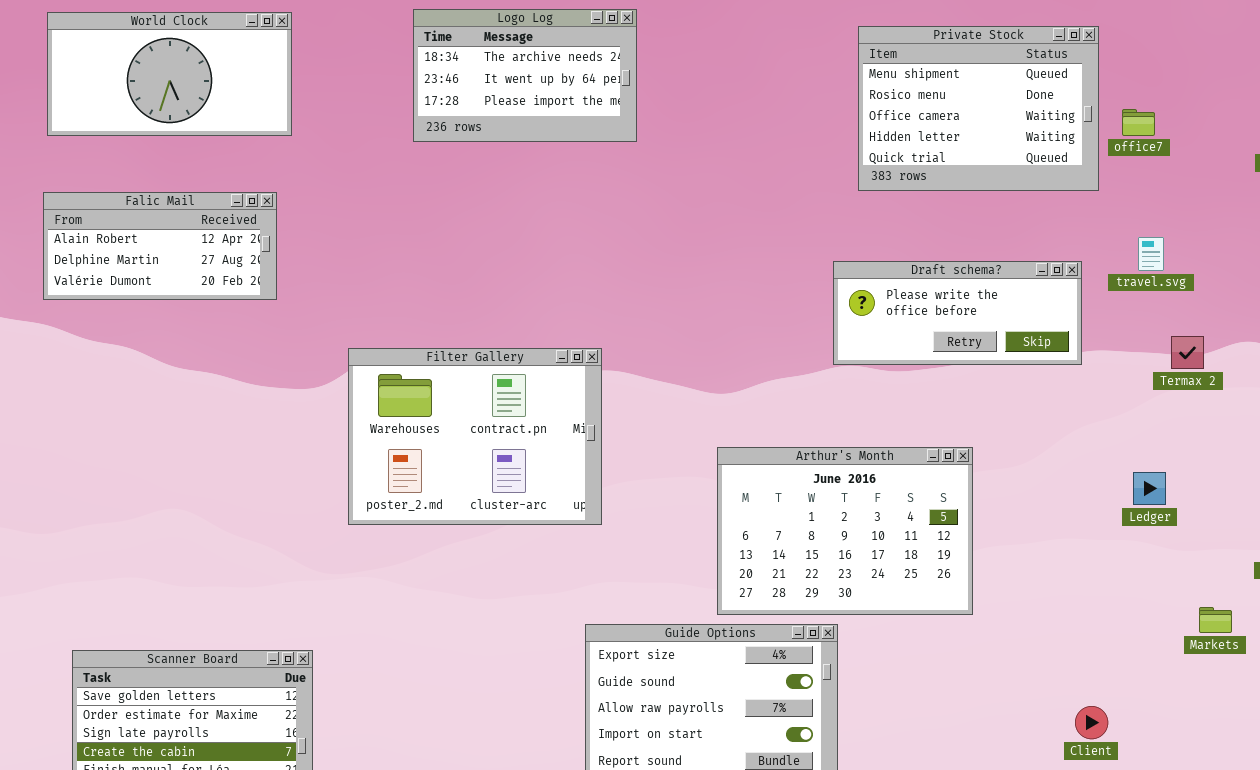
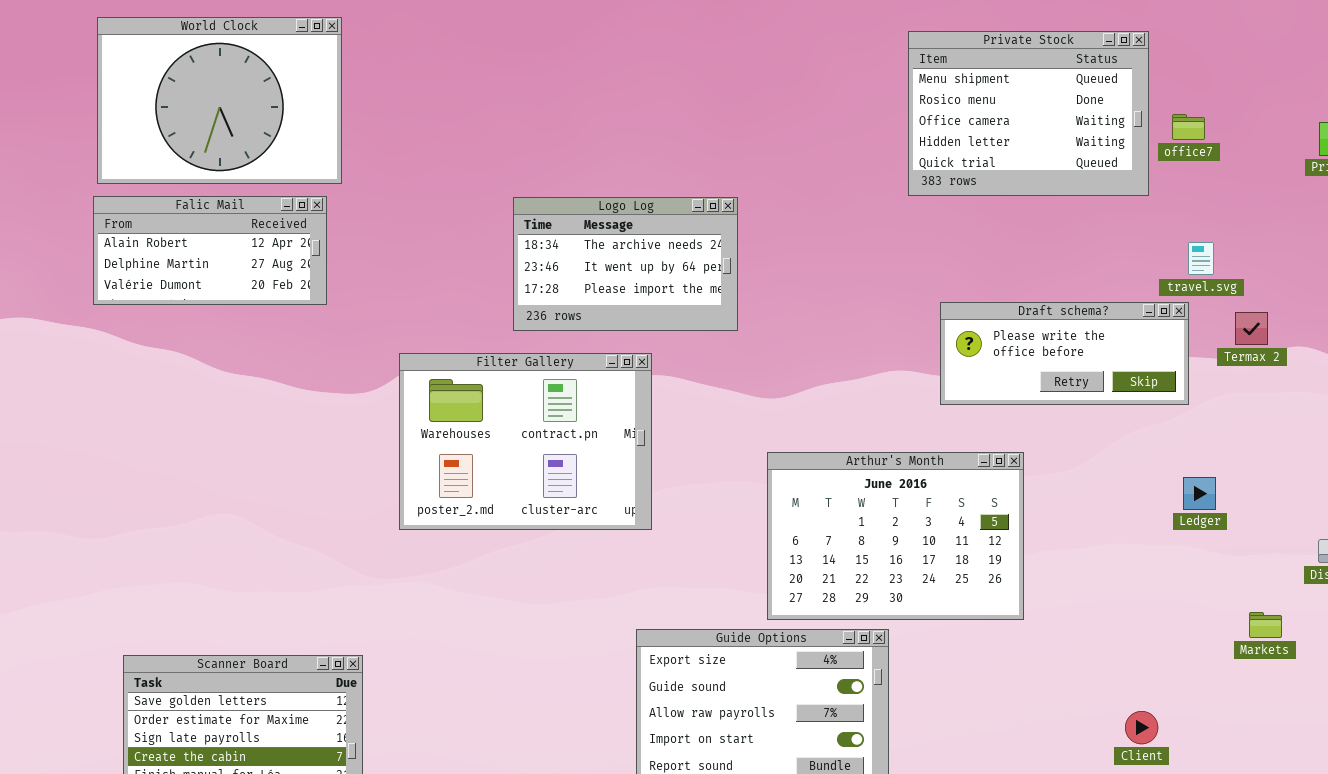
Logo Log: [413,9,637,142] -> [513,197,738,331], moved
World Clock: [47,12,292,136] -> [97,17,342,184], resized
Draft schema?: [833,261,1082,365] -> [940,302,1189,405], moved
Termax 2: [1171,336,1204,369] -> [1235,312,1268,345], moved

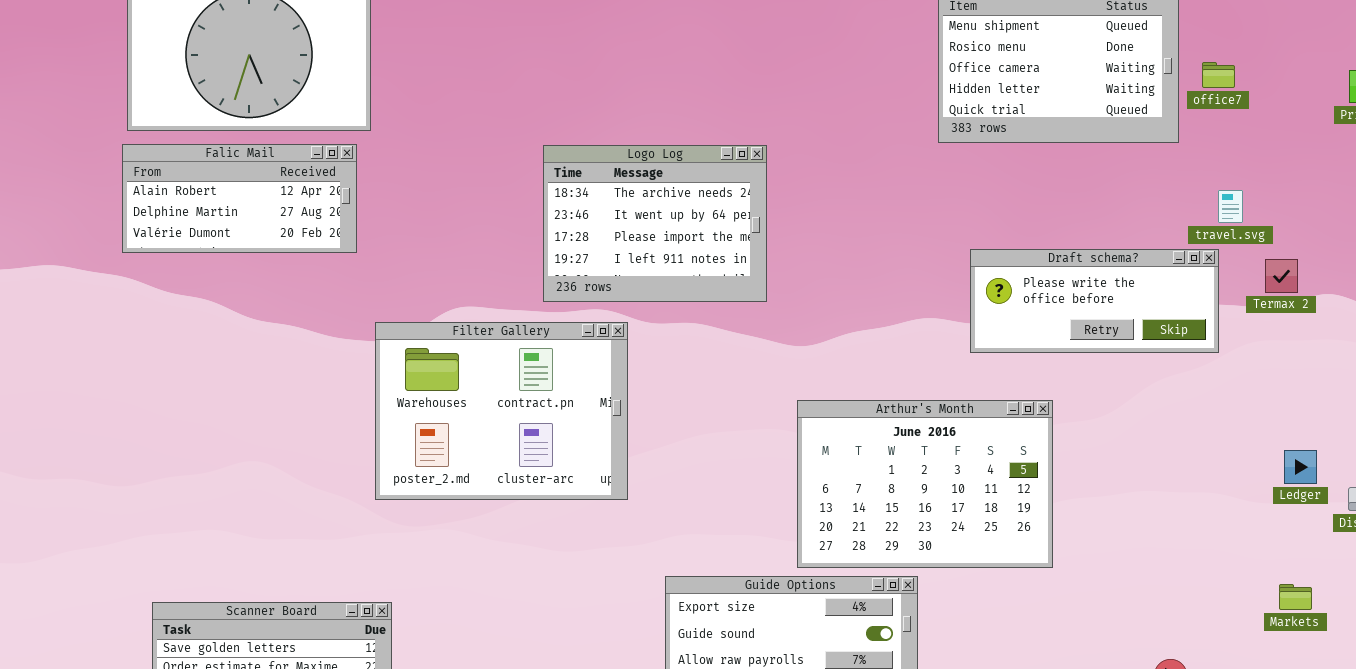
Logo Log: [513,197,738,331] -> [543,145,767,302], resized
Filter Gallery: [399,353,652,530] -> [375,322,628,500], moved
Ledger: [1183,477,1216,510] -> [1284,450,1317,484], moved
Markets: [1249,612,1282,638] -> [1279,584,1312,610], moved

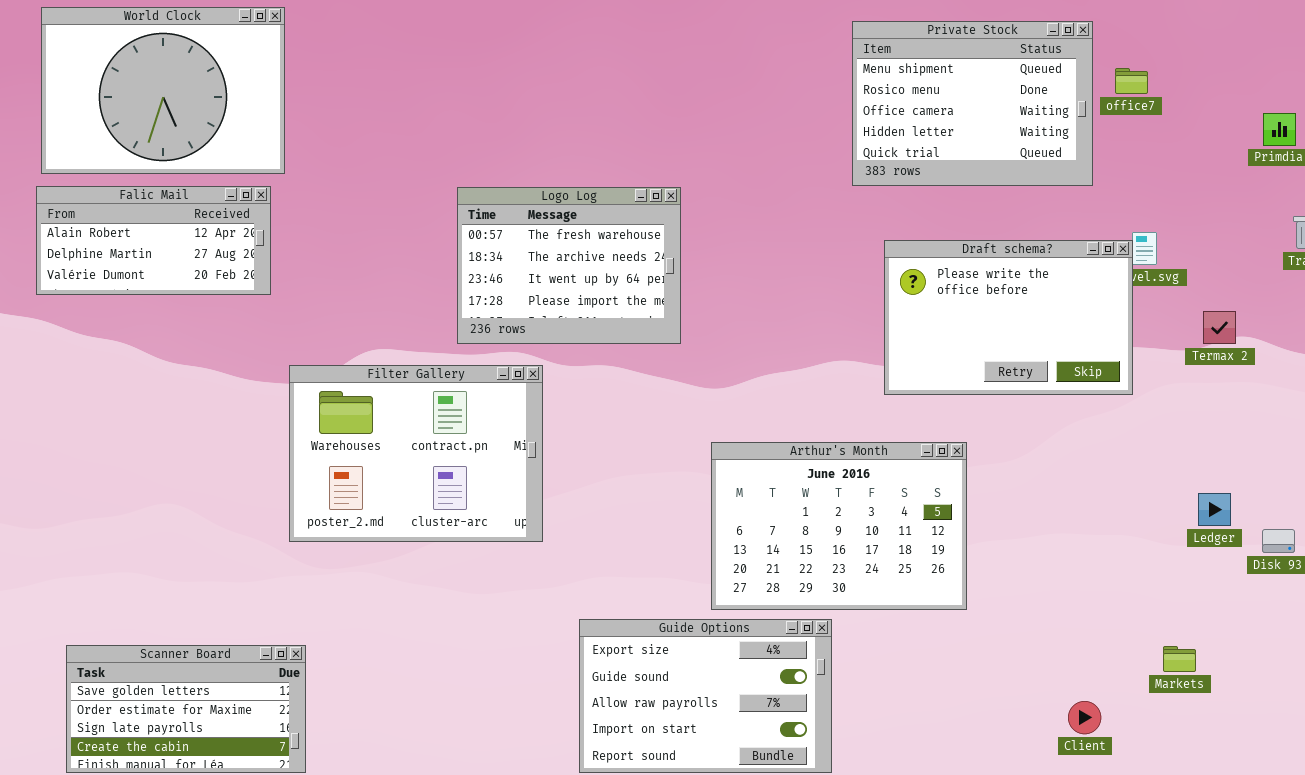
office7: [1202,62,1235,88] -> [1115,68,1148,94], moved
Logo Log: [543,145,767,302] -> [457,187,681,344], scrolled up 1 row
Draft schema?: [970,249,1219,353] -> [884,240,1133,395], resized
Termax 2: [1265,259,1298,293] -> [1203,311,1236,344], moved
Markets: [1279,584,1312,610] -> [1163,646,1196,672], moved

